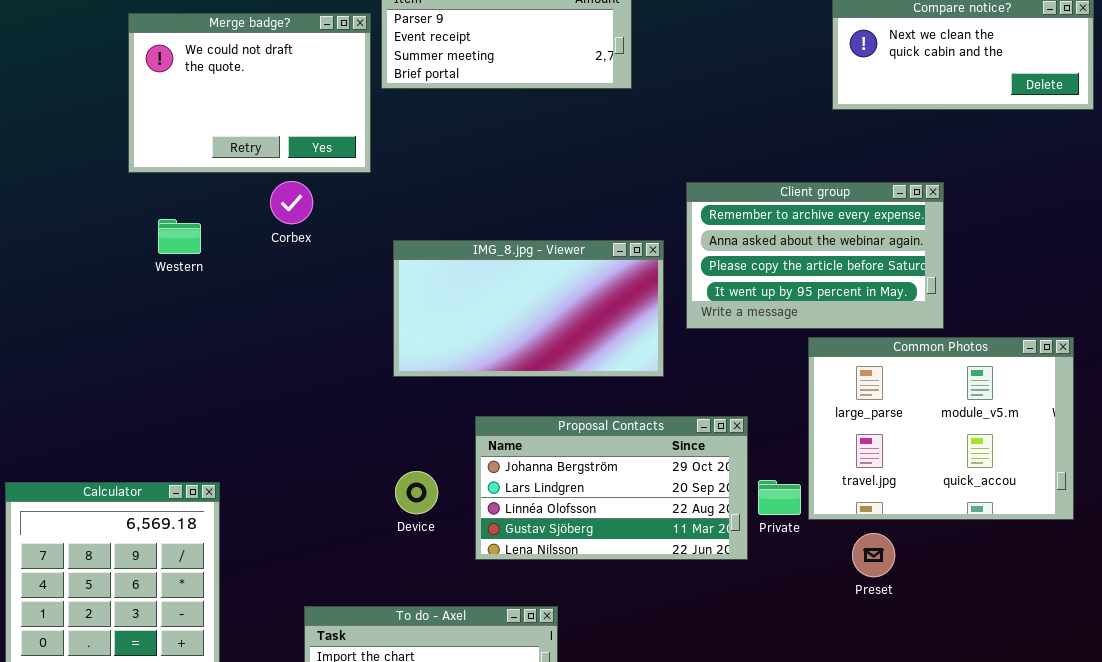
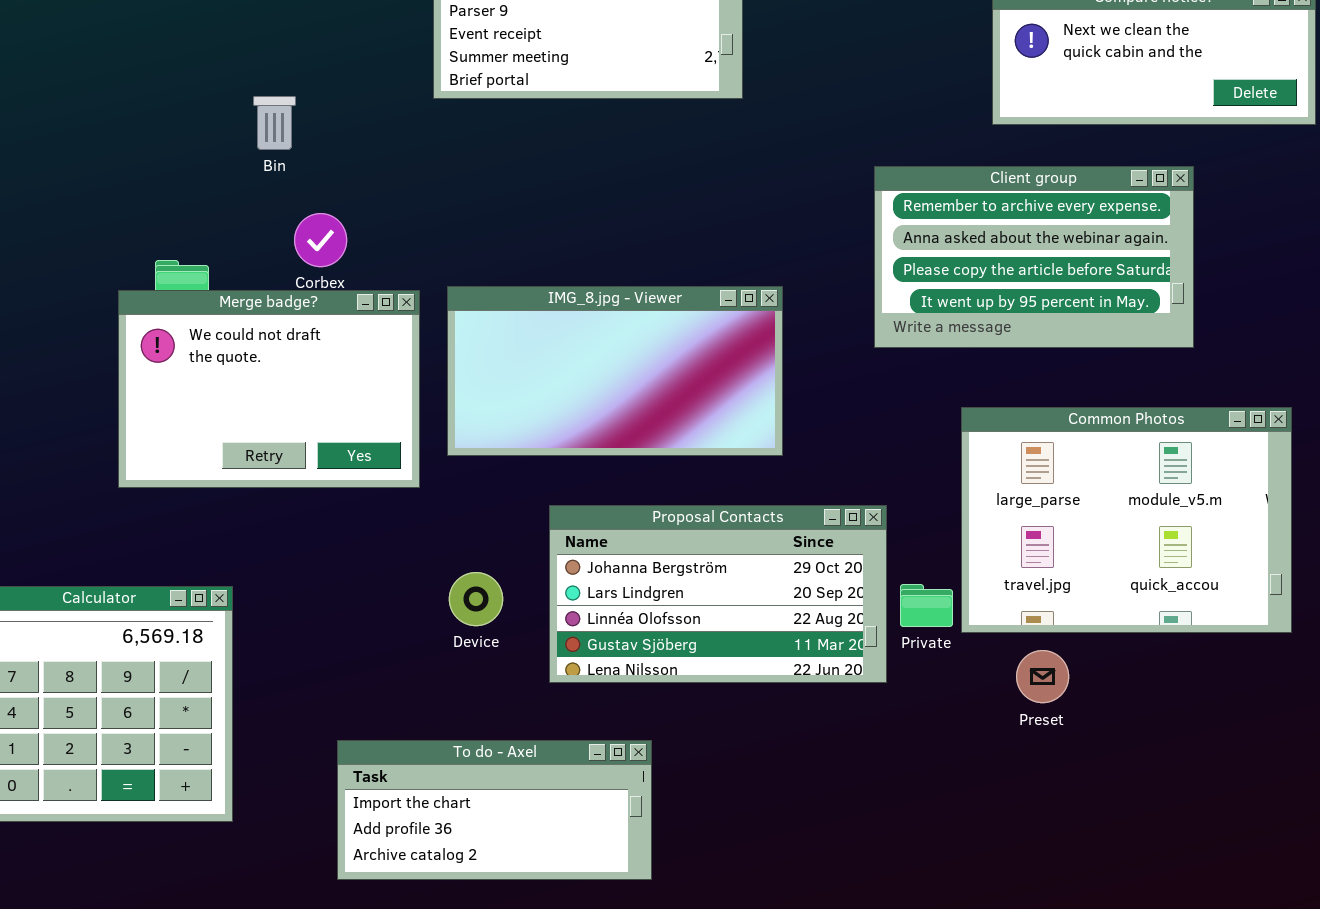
Merge badge?: [128,13,371,173] -> [118,290,420,488], moved
Client group: [686,182,944,329] -> [874,166,1194,348], moved

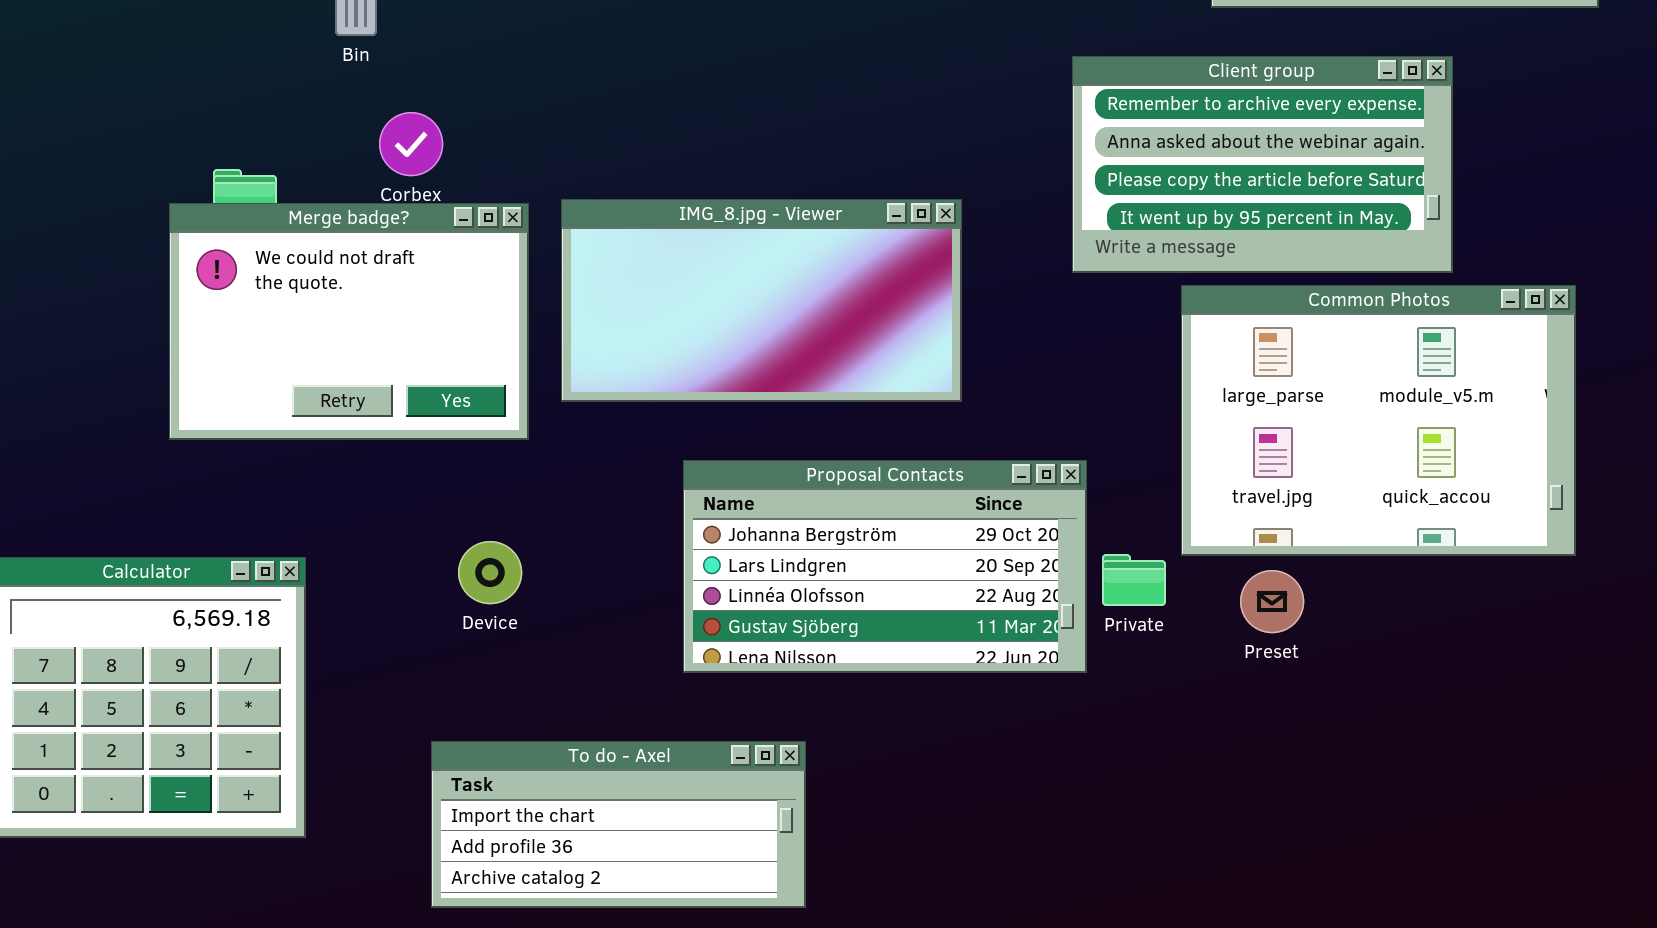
Common Photos: [961,407,1292,633] -> [1181,285,1576,556], moved
Device: [449,572,503,626] -> [458,541,522,604], moved
Preset: [1016,650,1069,703] -> [1240,570,1304,633], moved

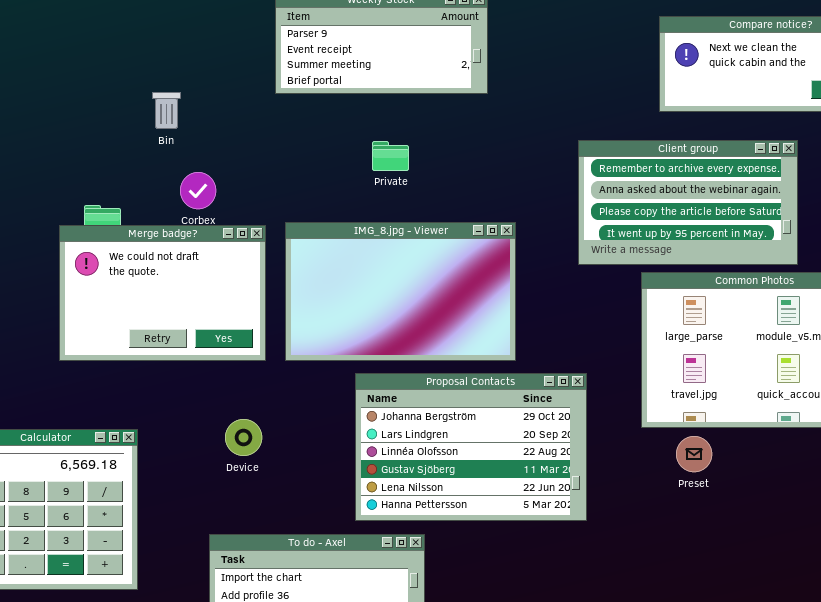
IMG_8.jpg - Viewer: [561,199,962,402] -> [285,222,516,361], resized
Proposal Contacts: [683,460,1087,673] -> [355,373,587,521], resized
Private: [1102,554,1166,606] -> [372,141,409,171], moved

